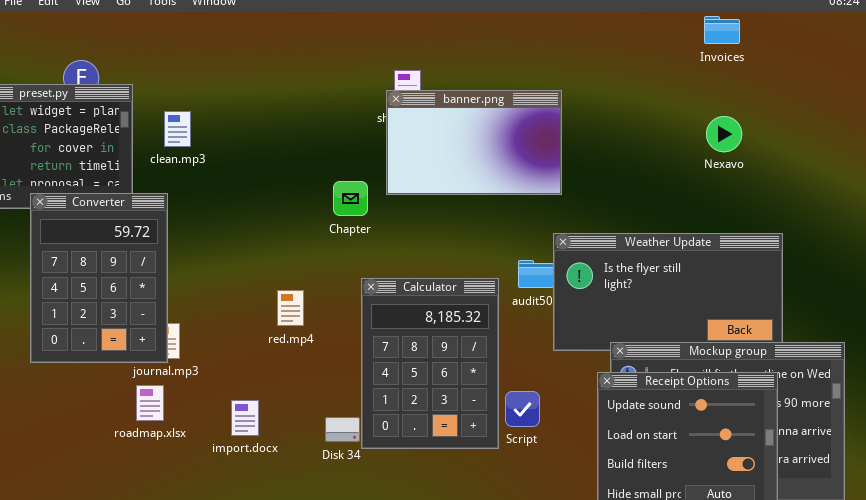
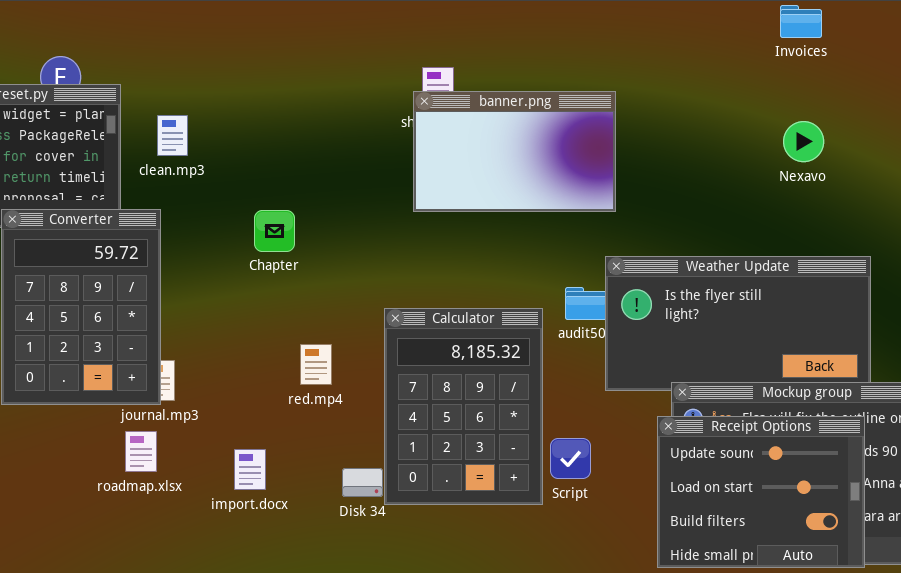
Chapter: [333,181,368,216] -> [254,210,295,252], moved
red.mp4: [277,290,304,326] -> [300,344,332,385], moved

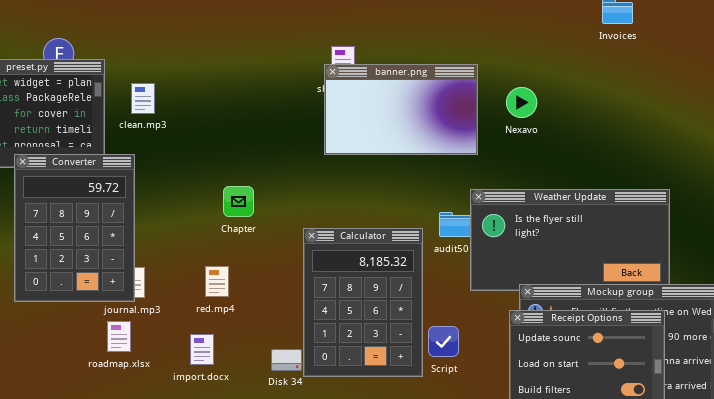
Nexavo: [783,121,824,162] -> [506,87,537,118], moved
Chapter: [254,210,295,252] -> [223,186,254,217], moved
red.mp4: [300,344,332,385] -> [205,266,229,297], moved

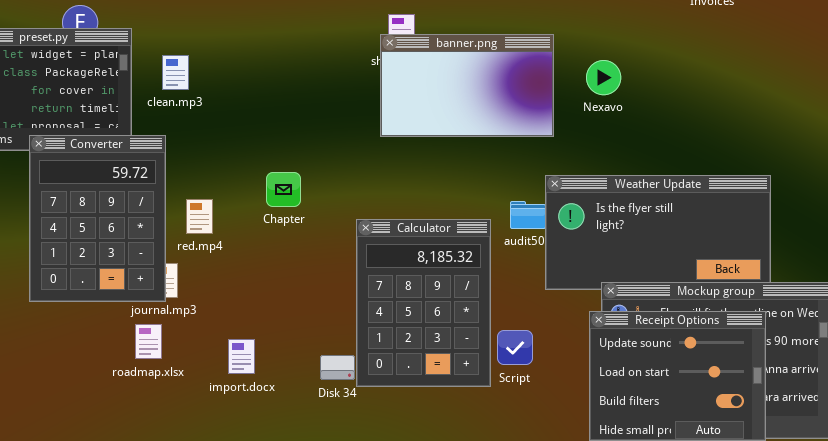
red.mp4: [205,266,229,297] -> [186,199,213,234], moved

